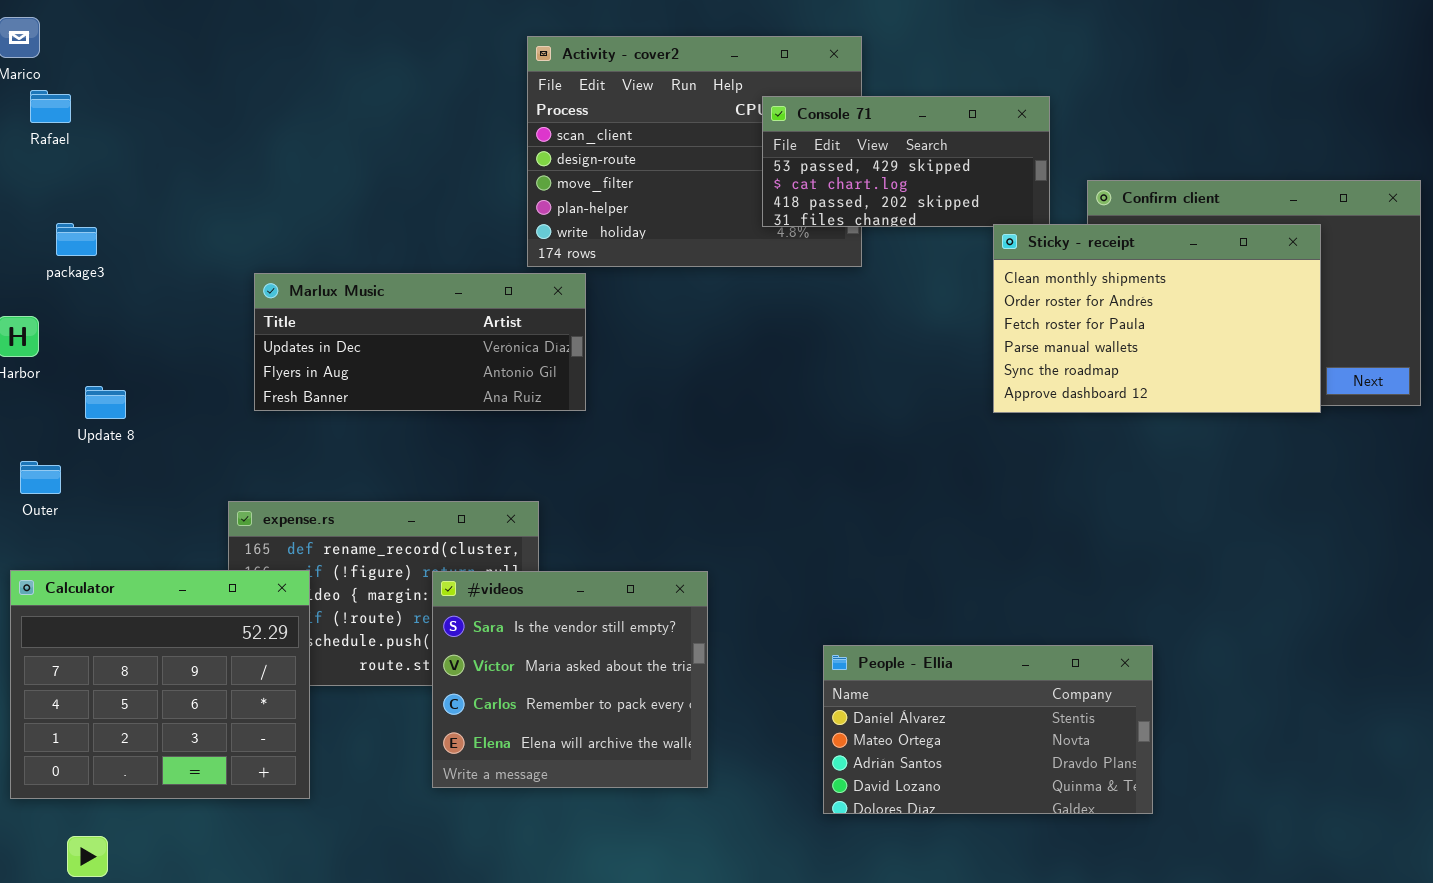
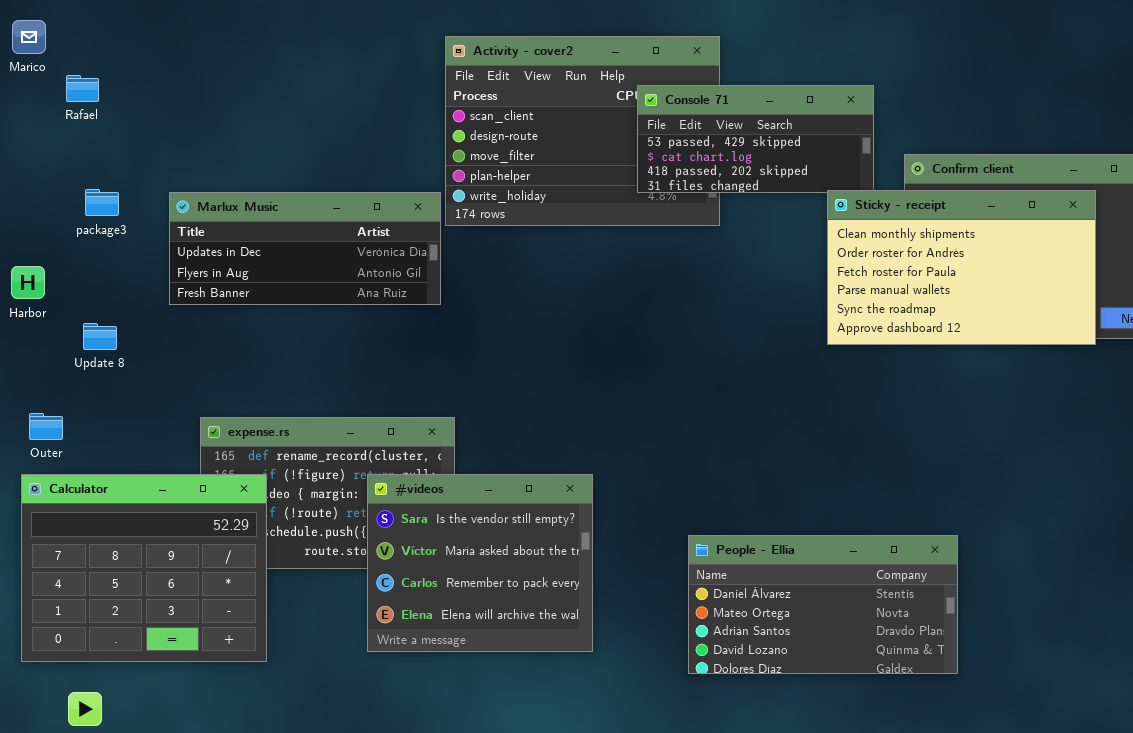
Rafael: [30,90,71,123] -> [66,75,99,102], moved
package3: [56,223,97,256] -> [85,189,119,216], moved
Marlux Music: [254,273,586,411] -> [169,192,441,305], moved
Outer: [20,461,61,494] -> [29,413,63,440], moved

